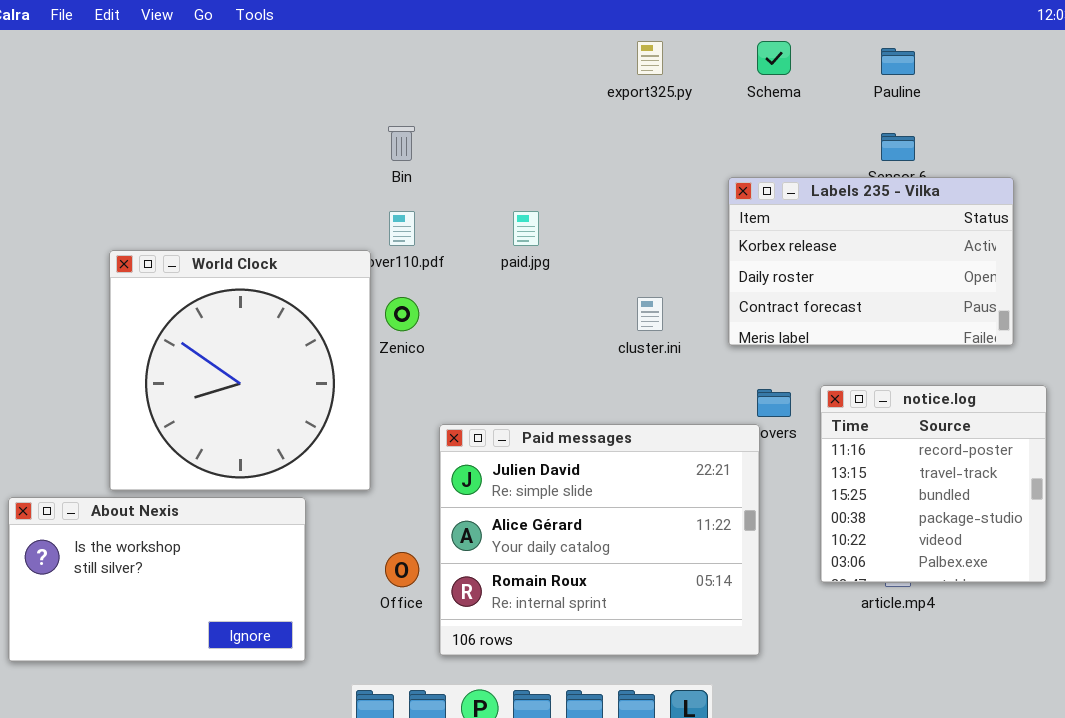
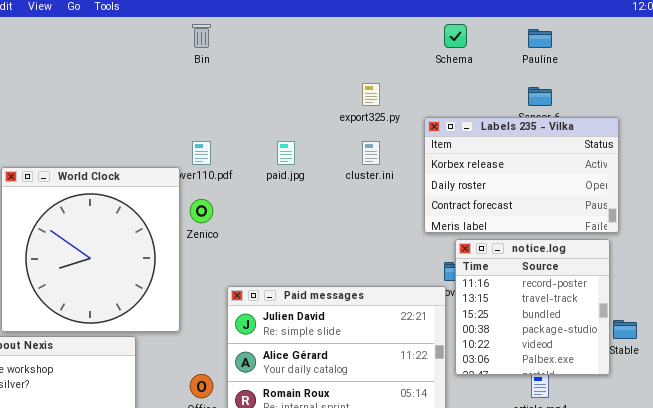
export325.py: [637,41,663,75] -> [362,83,380,106], moved
Bin: [388,126,415,161] -> [192,24,211,48], moved
cluster.ini: [637,297,663,331] -> [362,141,380,165], moved
notice.log: [820,385,1047,583] -> [455,239,610,375], moved

